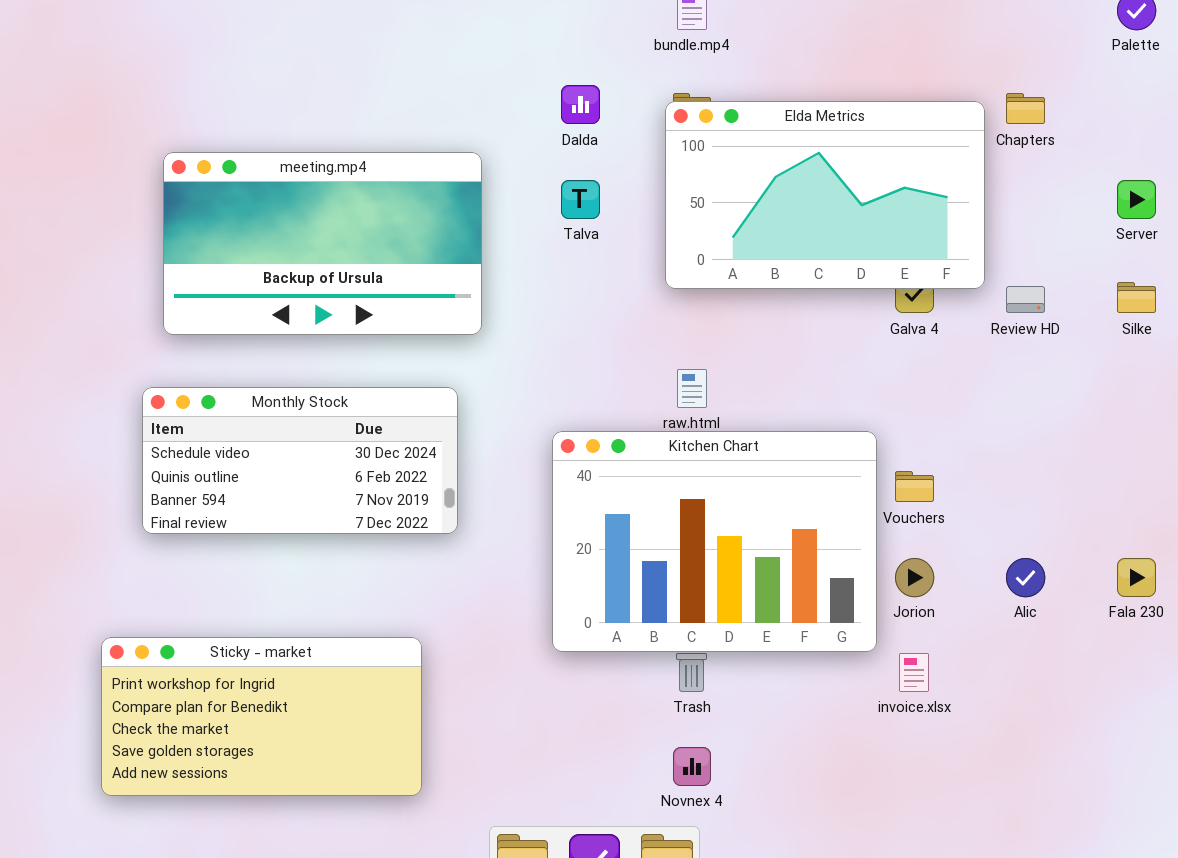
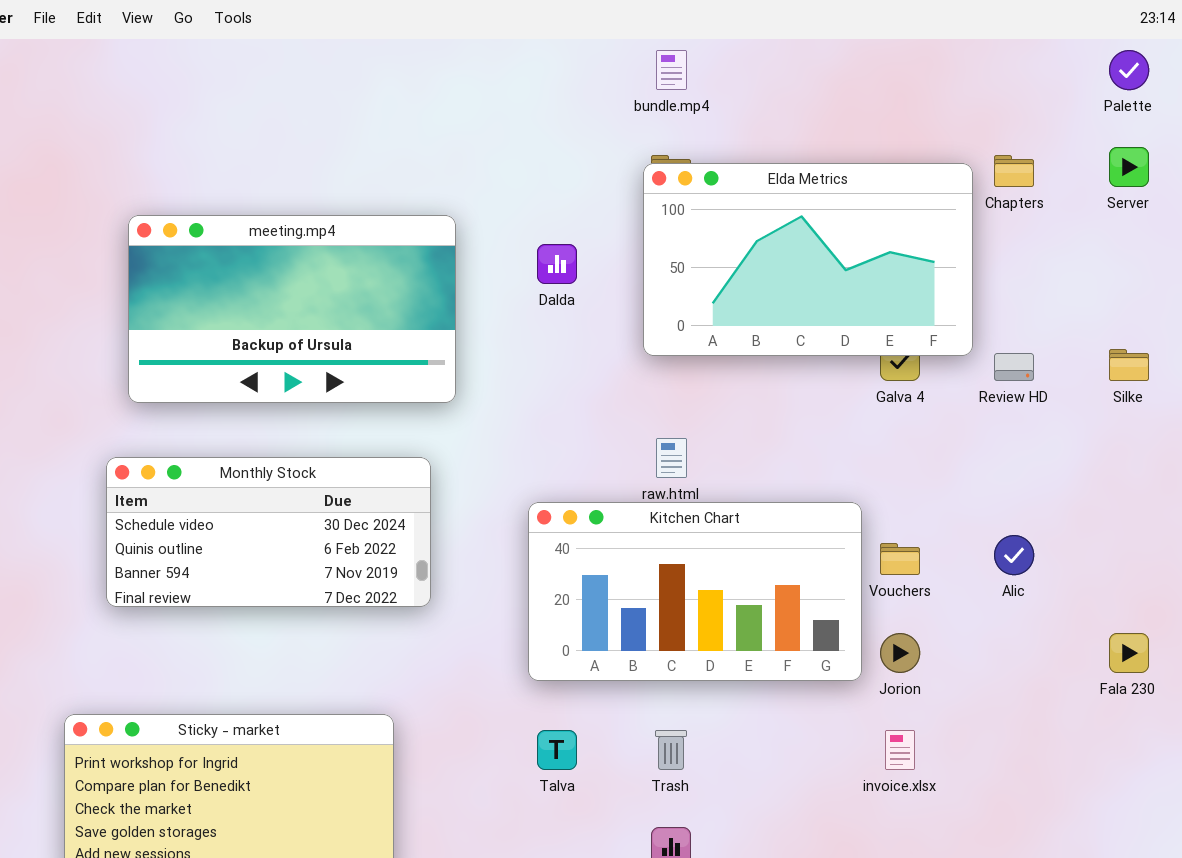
Dalda: [561,85,600,124] -> [537,244,577,284], moved
Talva: [561,180,600,219] -> [537,730,577,770], moved
Server: [1117,180,1156,219] -> [1109,147,1149,187], moved
Kitchen Chart: [552,431,877,652] -> [528,502,862,681], resized
Alic: [1006,558,1045,597] -> [994,535,1034,575], moved

